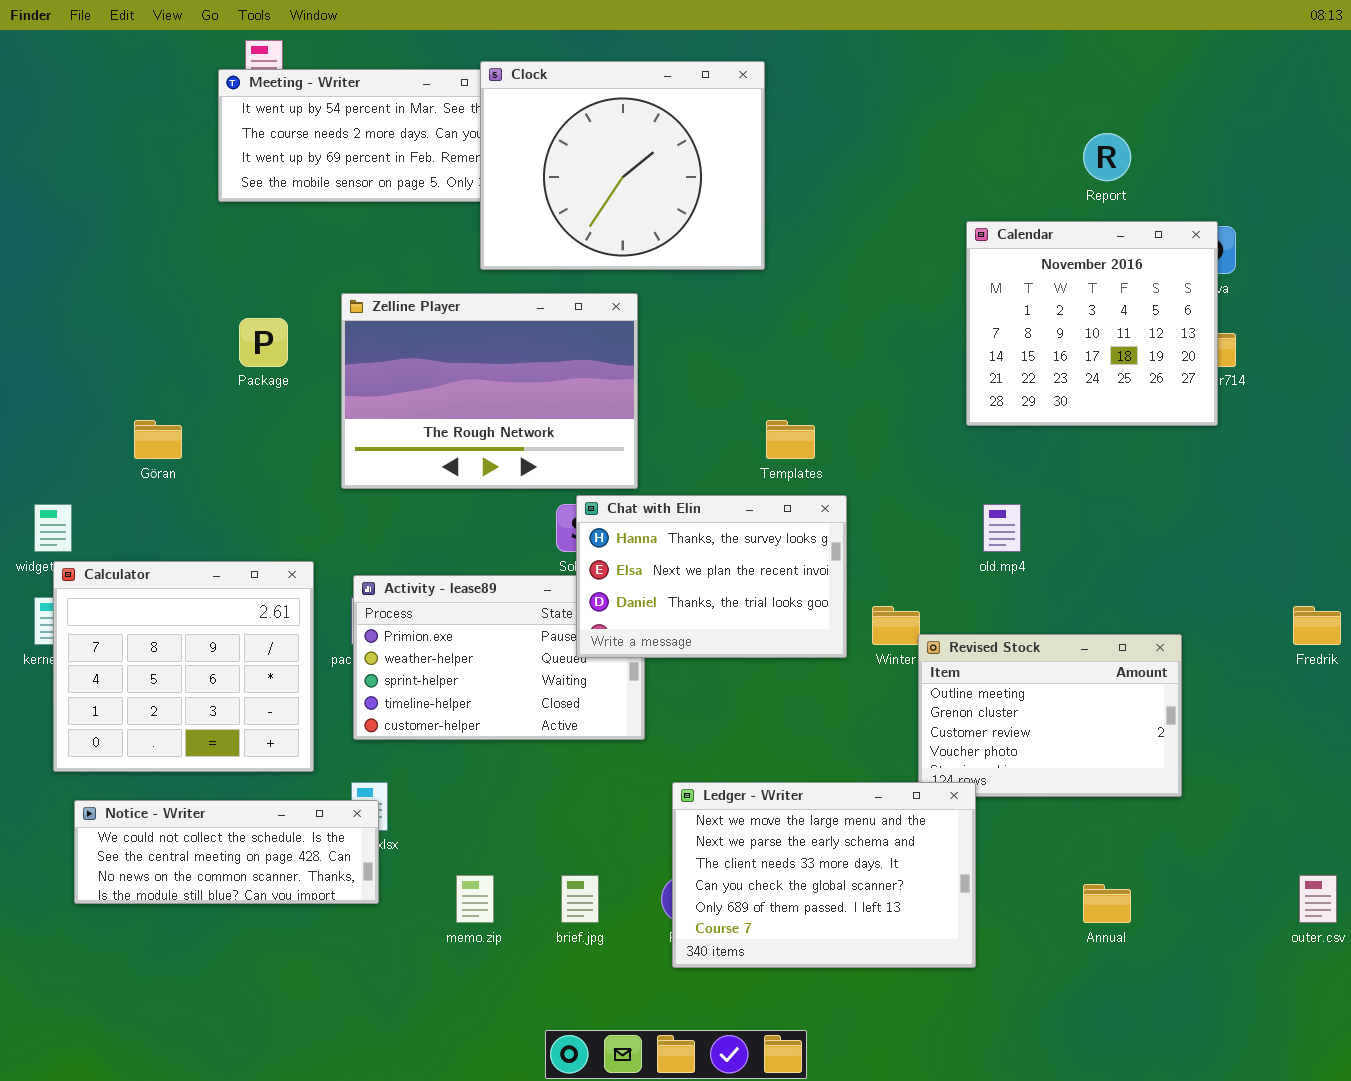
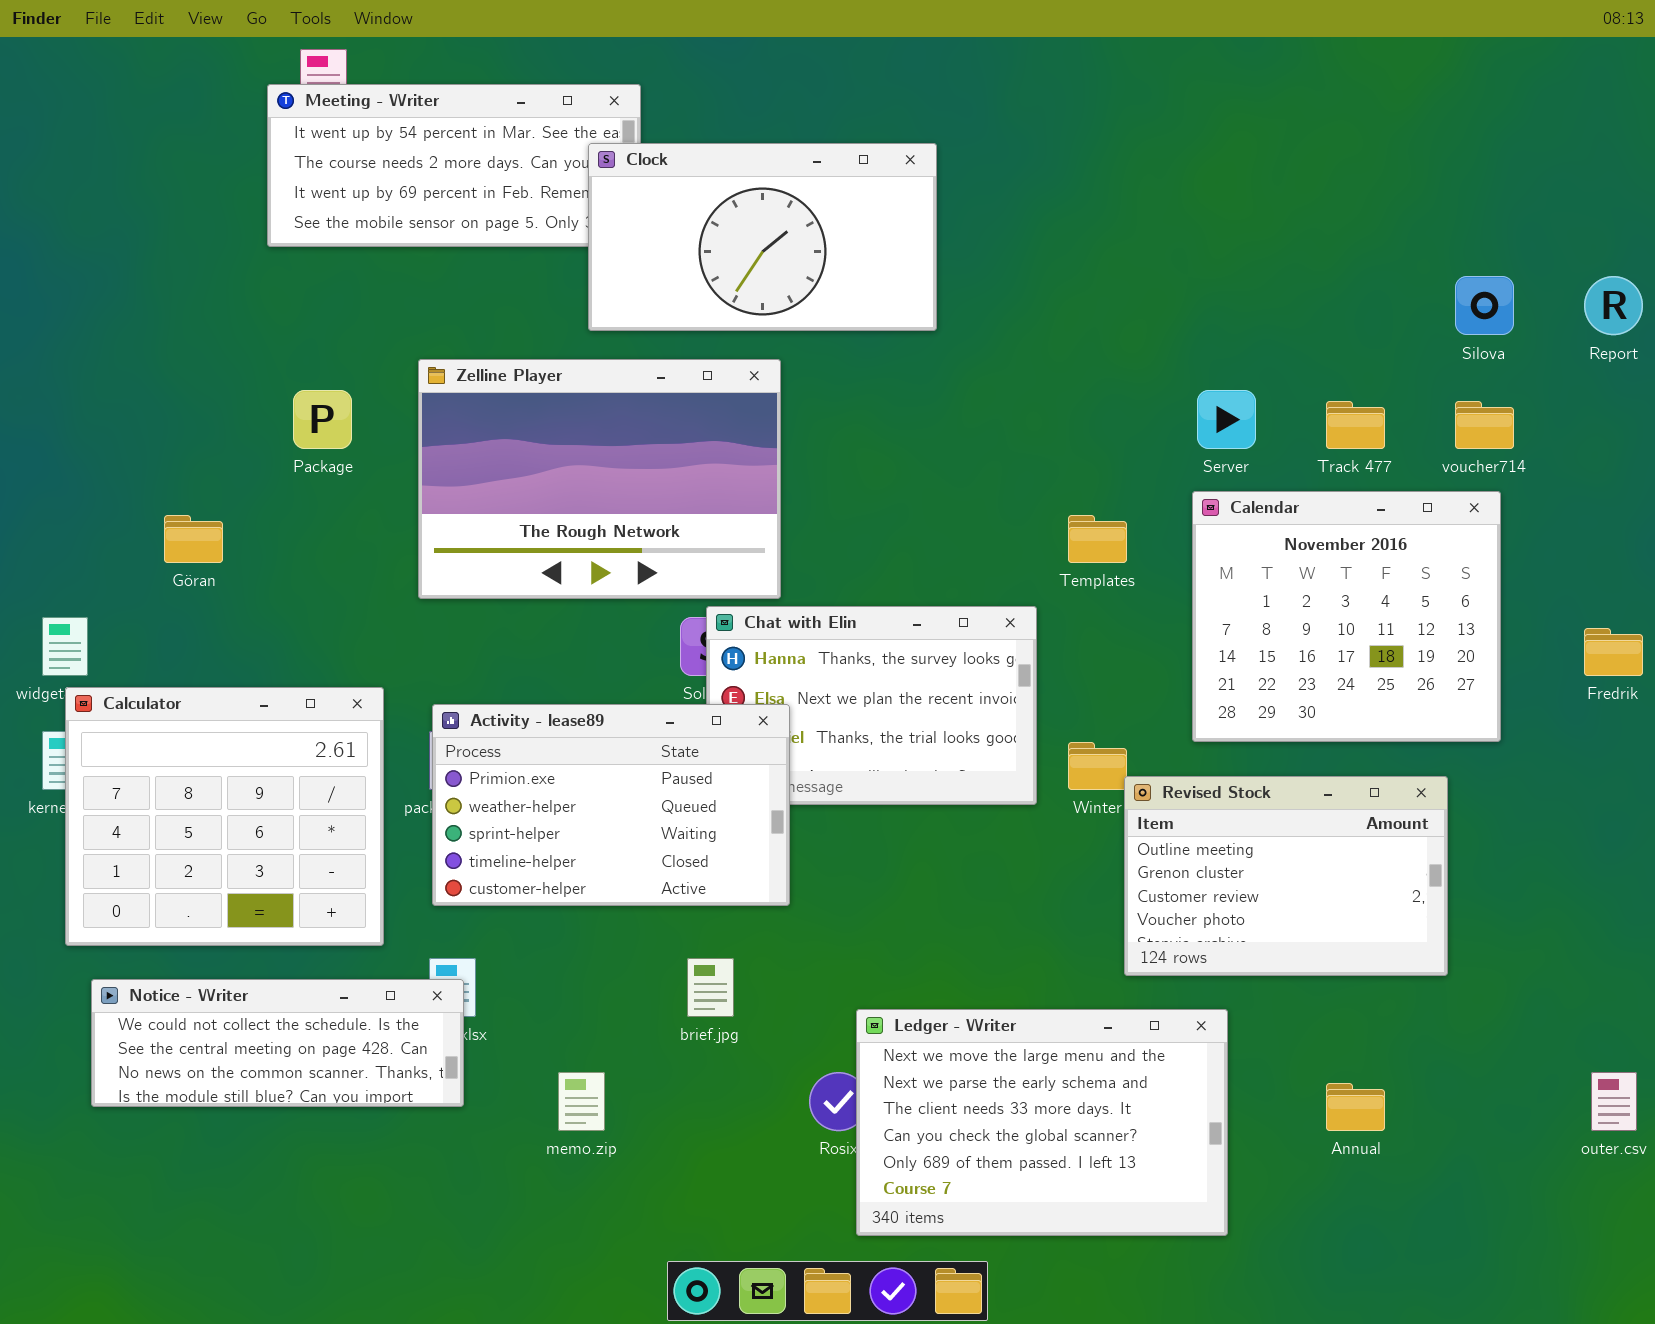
Clock: [480,61,765,270] -> [588,143,937,331], resized
Report: [1083,133,1131,181] -> [1584,276,1643,335], moved
Calendar: [966,221,1218,426] -> [1192,491,1501,742], moved
Templates: [766,420,815,459] -> [1068,515,1127,563], moved
Activity - lease89: [353,575,645,740] -> [432,704,790,906], raised
Fredrik: [1293,606,1341,645] -> [1584,628,1643,676], moved
Ledger - Writer: [672,782,976,968] -> [856,1009,1228,1236], moved
brief.jpg: [561,875,599,923] -> [687,958,734,1017], moved

